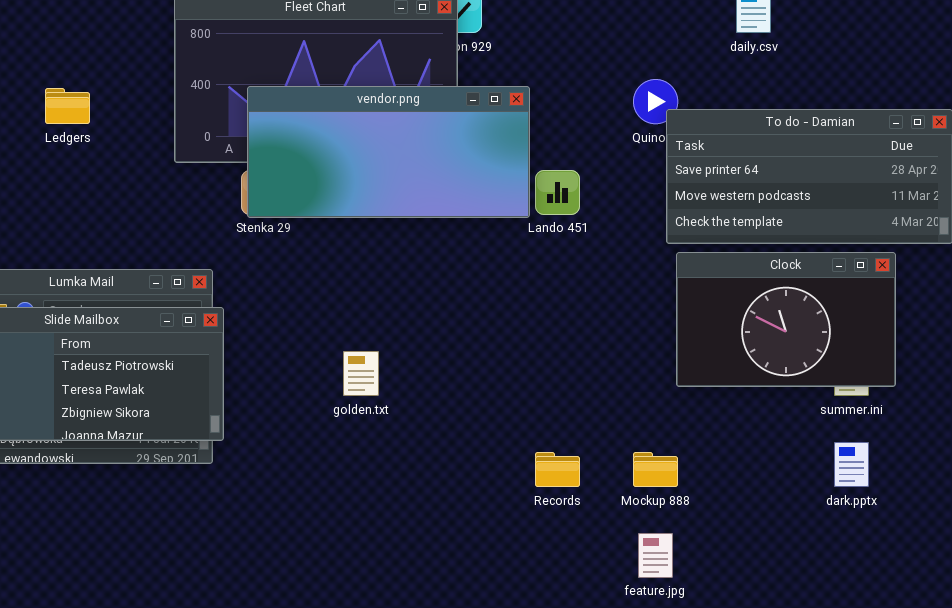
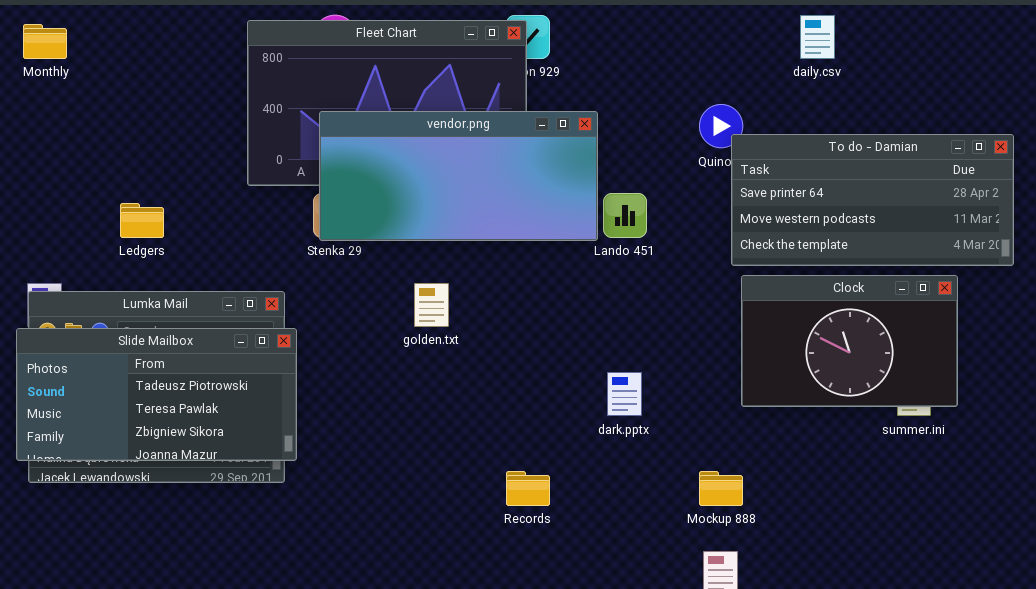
Ledgers: [45,88,90,124] -> [120,203,164,238], moved
golden.txt: [343,351,379,396] -> [414,283,449,327], moved
dark.pptx: [834,442,869,487] -> [607,372,642,416], moved
Records: [535,452,580,487] -> [506,471,550,506], moved

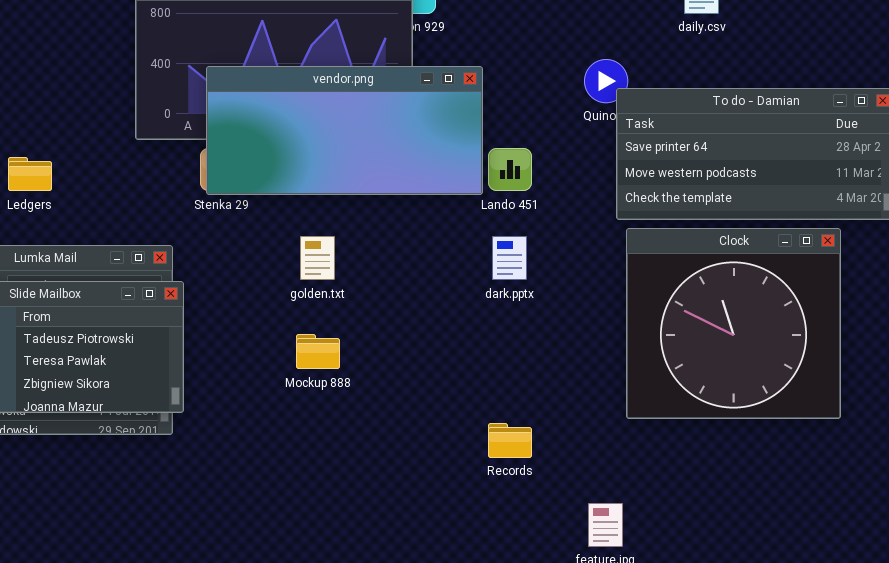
Clock: [741,275,958,407] -> [626,228,841,419], resized
dark.pptx: [607,372,642,416] -> [492,236,527,280], moved
Records: [506,471,550,506] -> [488,423,532,458], moved
Mockup 888: [699,471,743,506] -> [296,334,340,369], moved

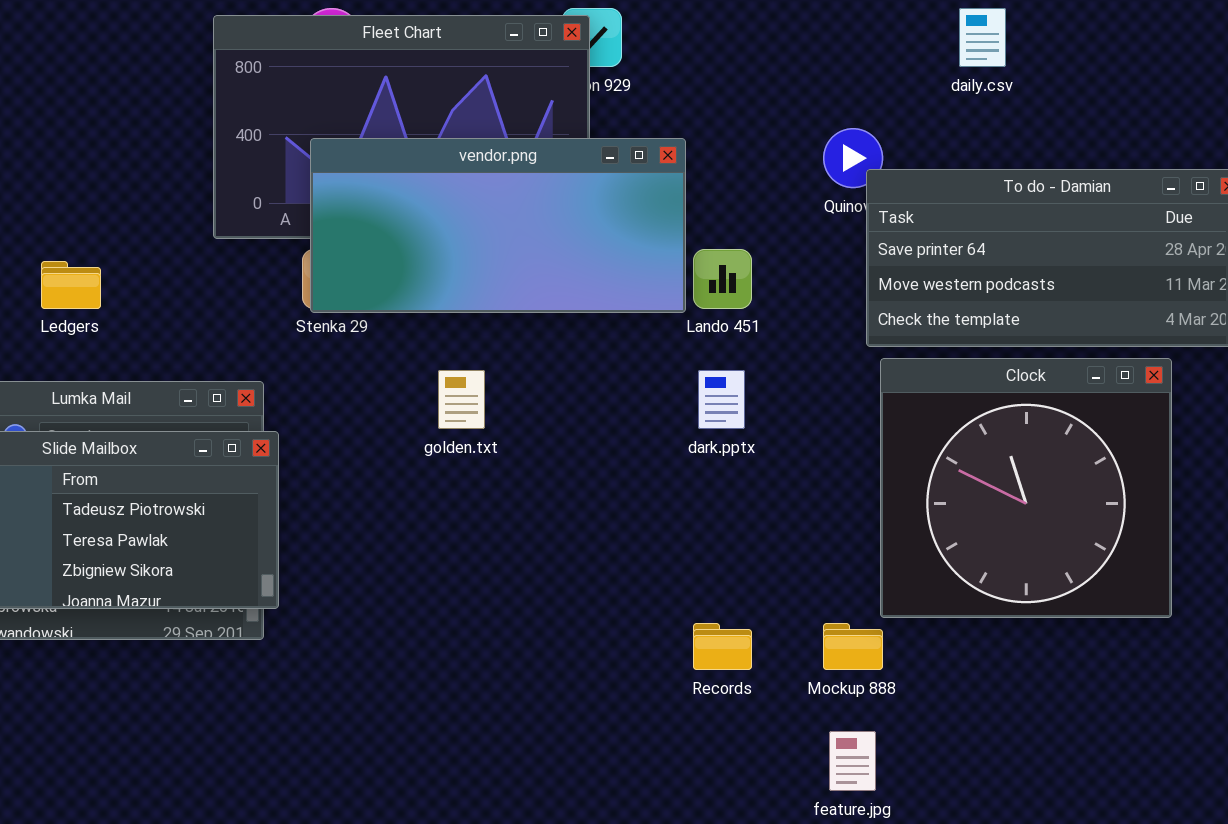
Mockup 888: [296,334,340,369] -> [823,623,883,670], moved

